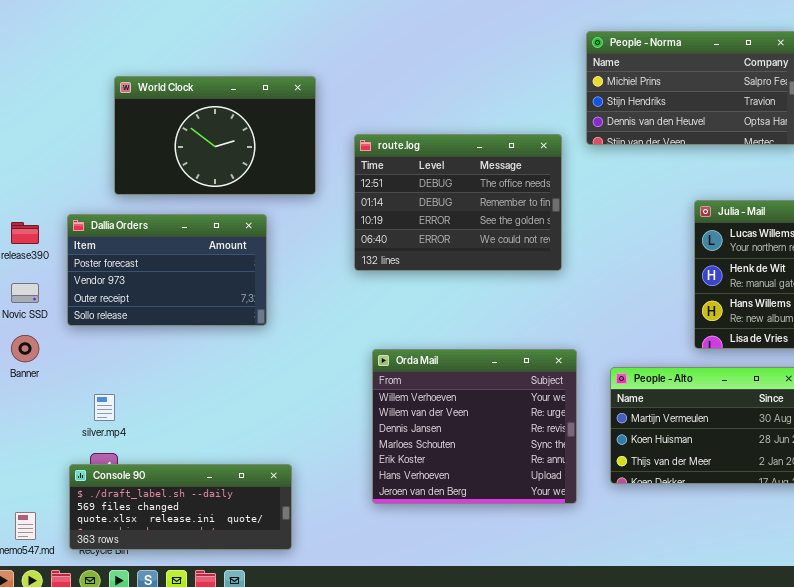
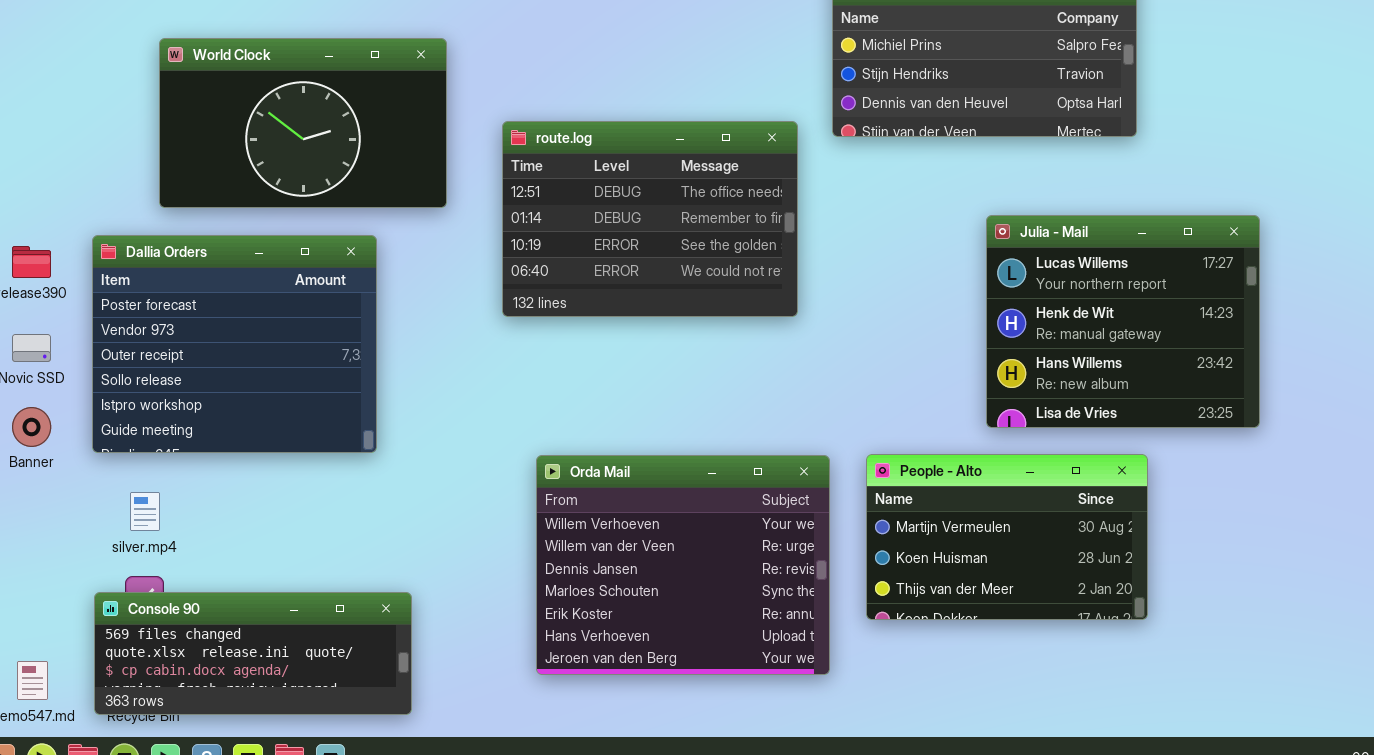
Dallia Orders: [67,214,267,326] -> [92,235,377,453], resized
Orda Mail: [372,349,577,504] -> [536,455,830,675], moved
Console 90: [69,464,292,550] -> [94,592,412,715], scrolled down 1 row

